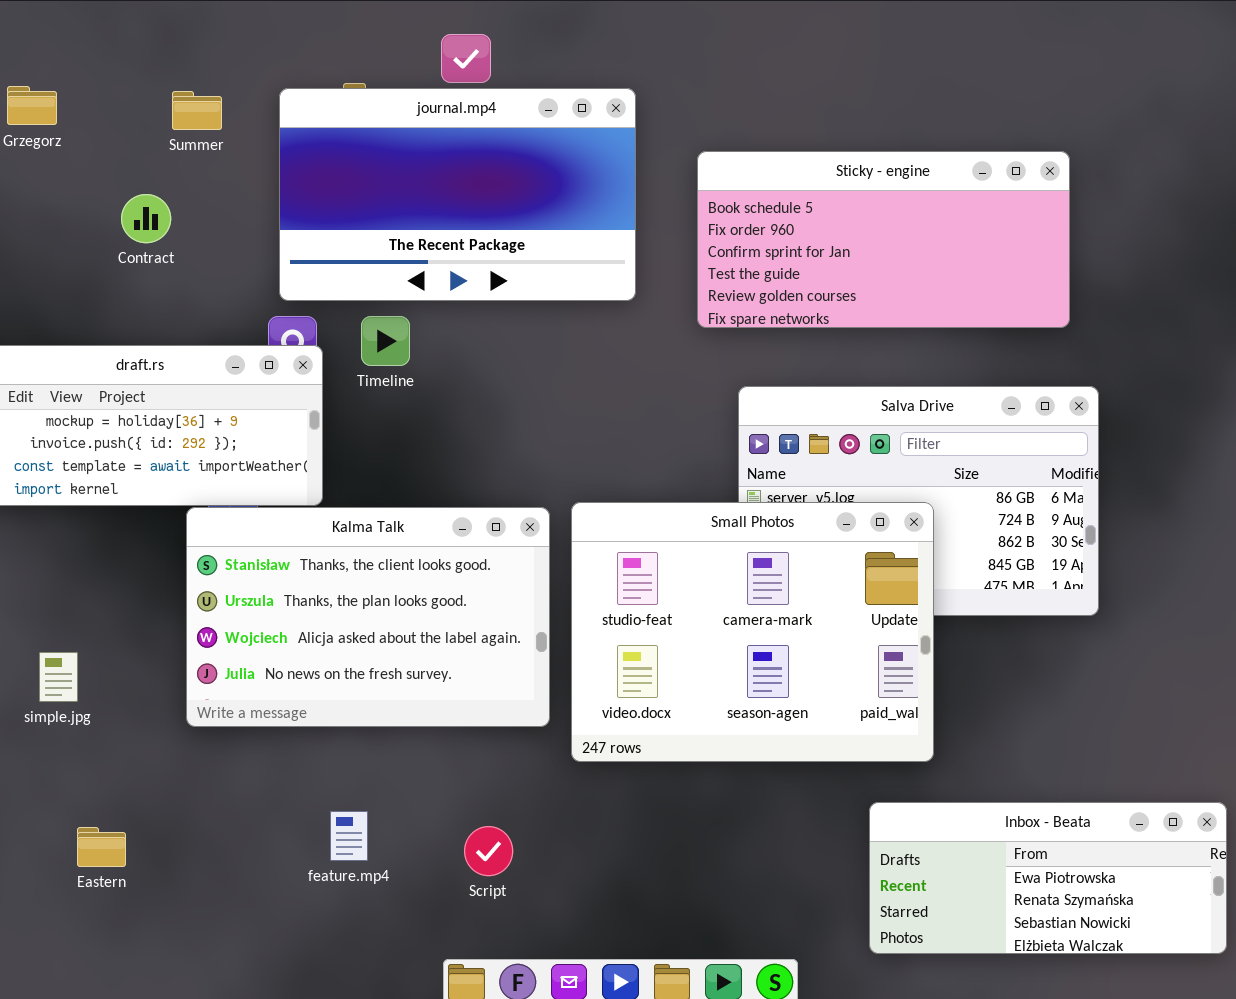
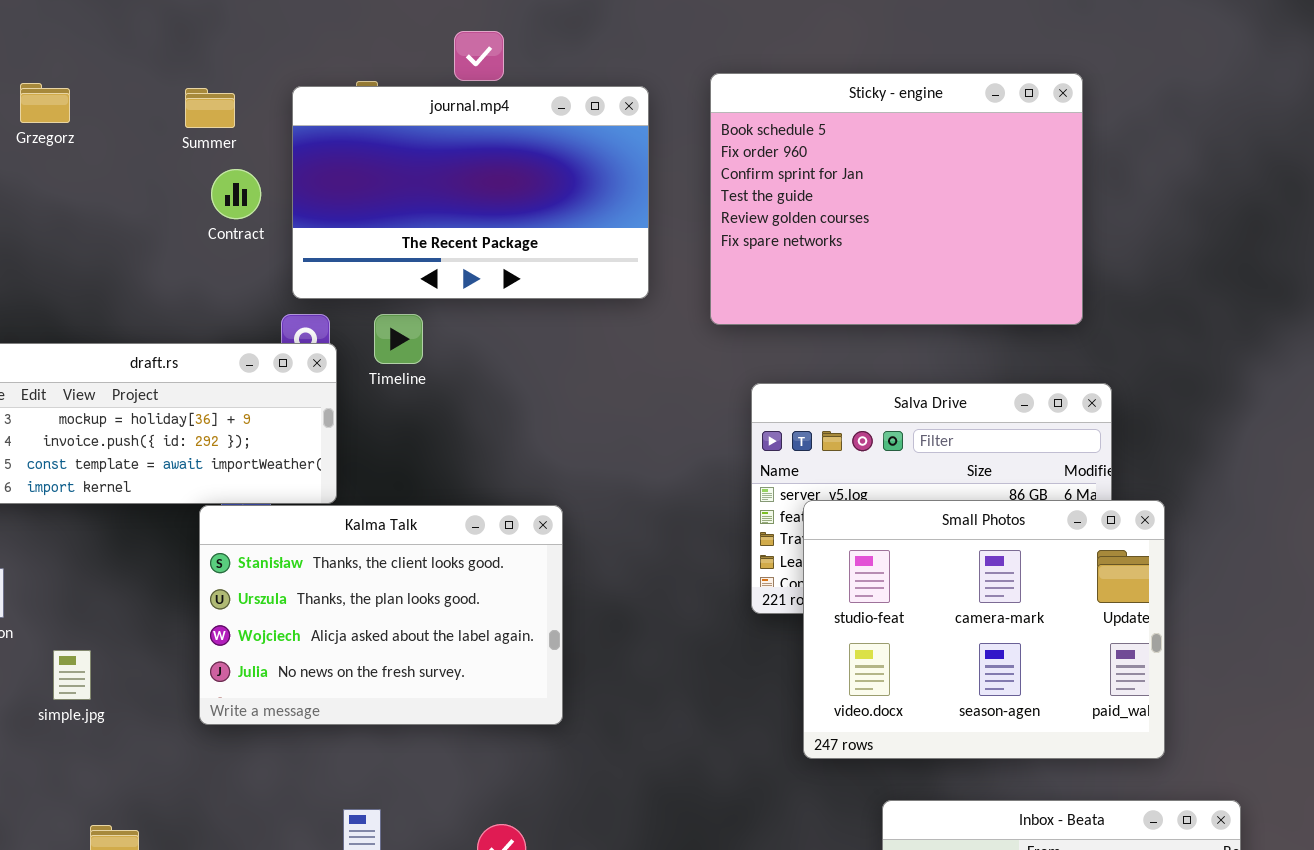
Sticky - engine: [697,151,1070,328] -> [710,73,1083,325], resized
Contract: [121,194,171,243] -> [211,169,261,219], moved
Small Photos: [571,502,934,762] -> [803,500,1165,759], moved

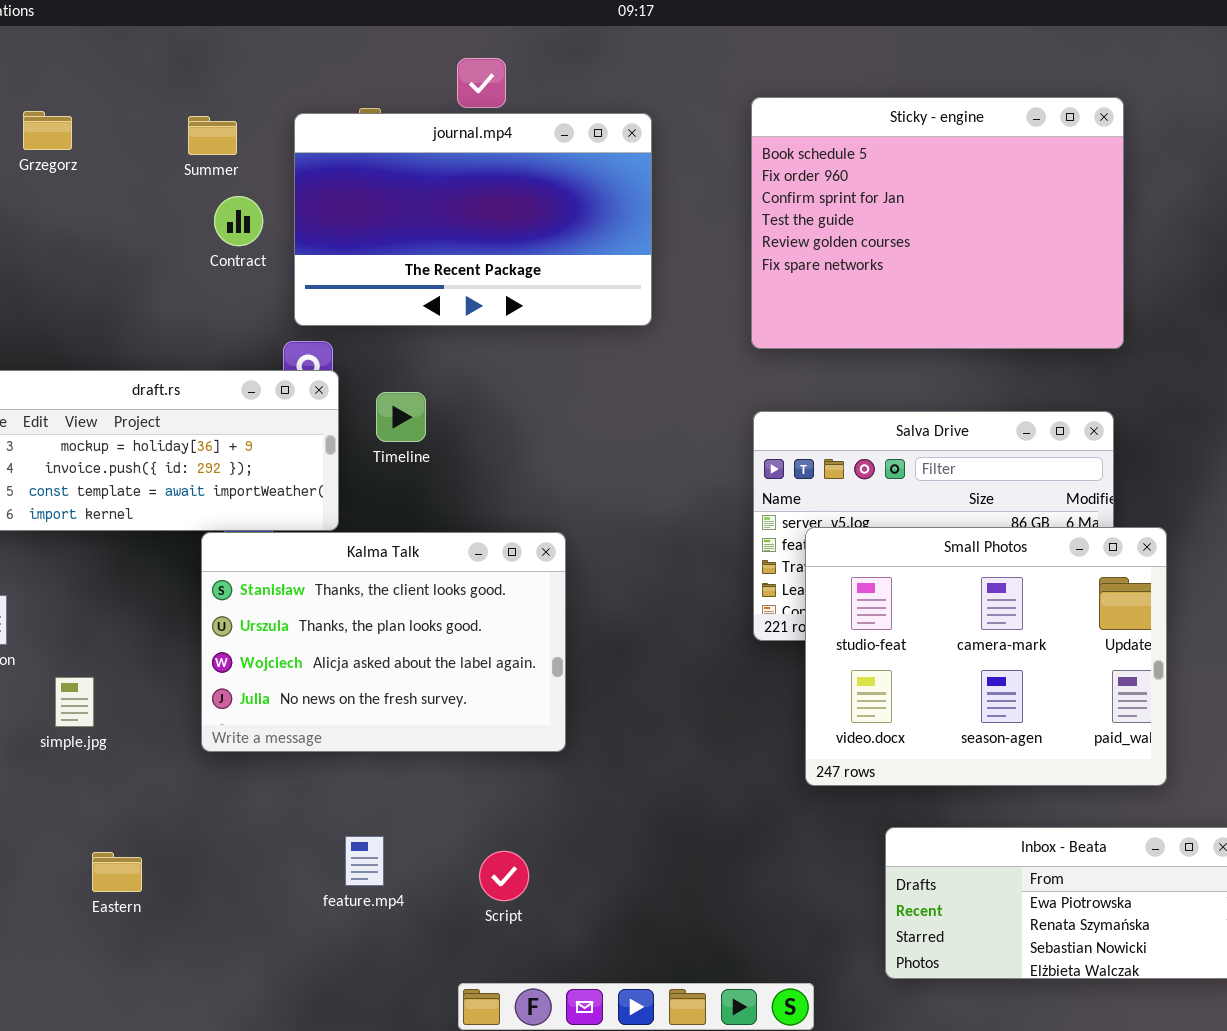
Sticky - engine: [710,73,1083,325] -> [751,97,1124,349], moved
Timeline: [374,314,423,364] -> [376,392,426,442], moved

